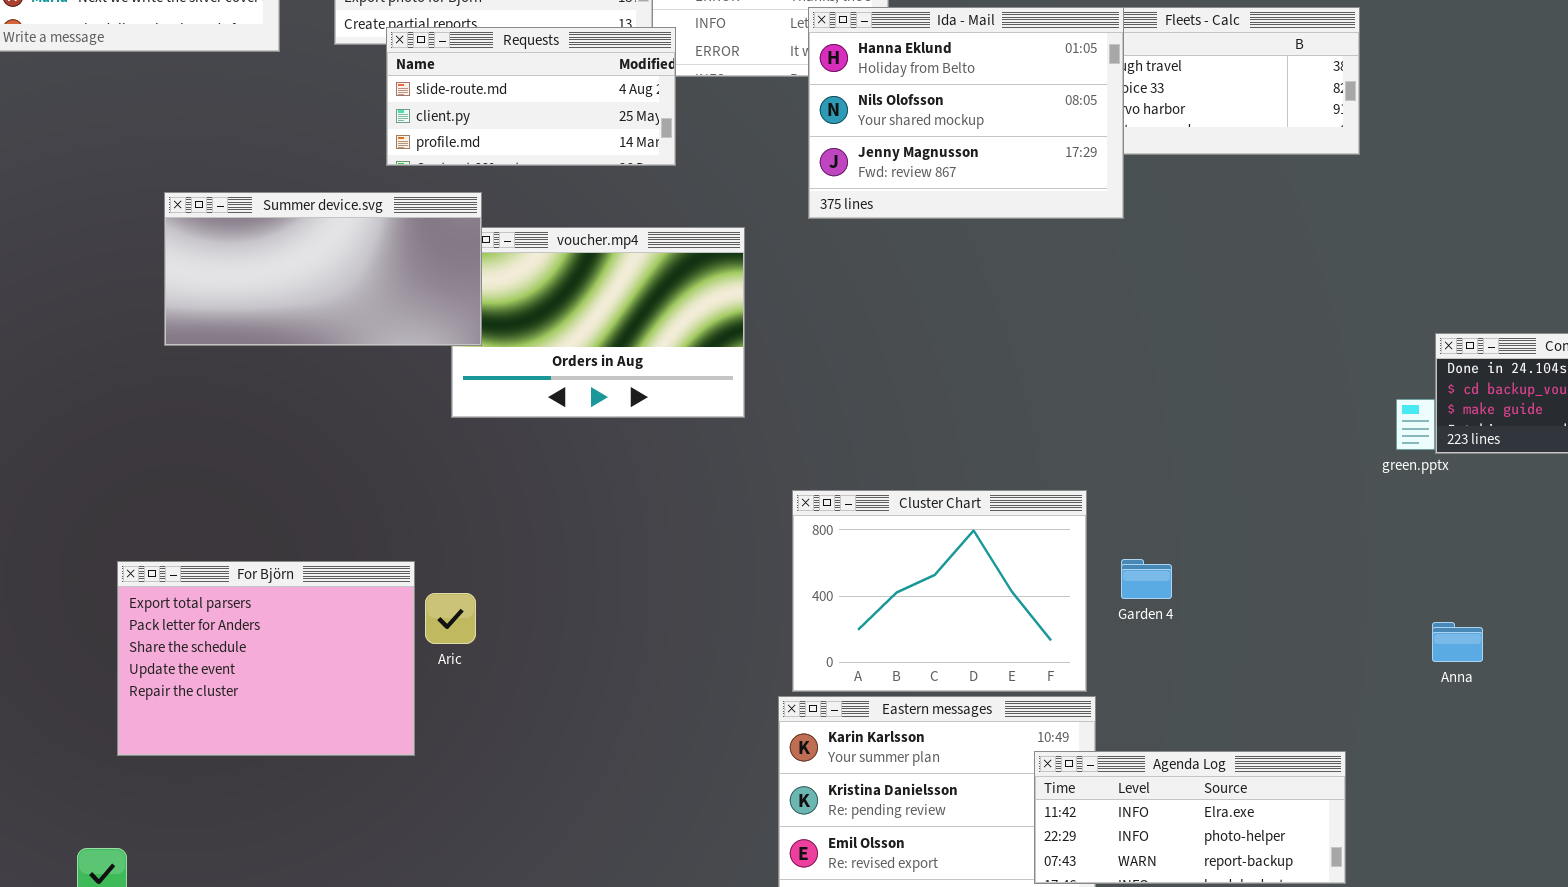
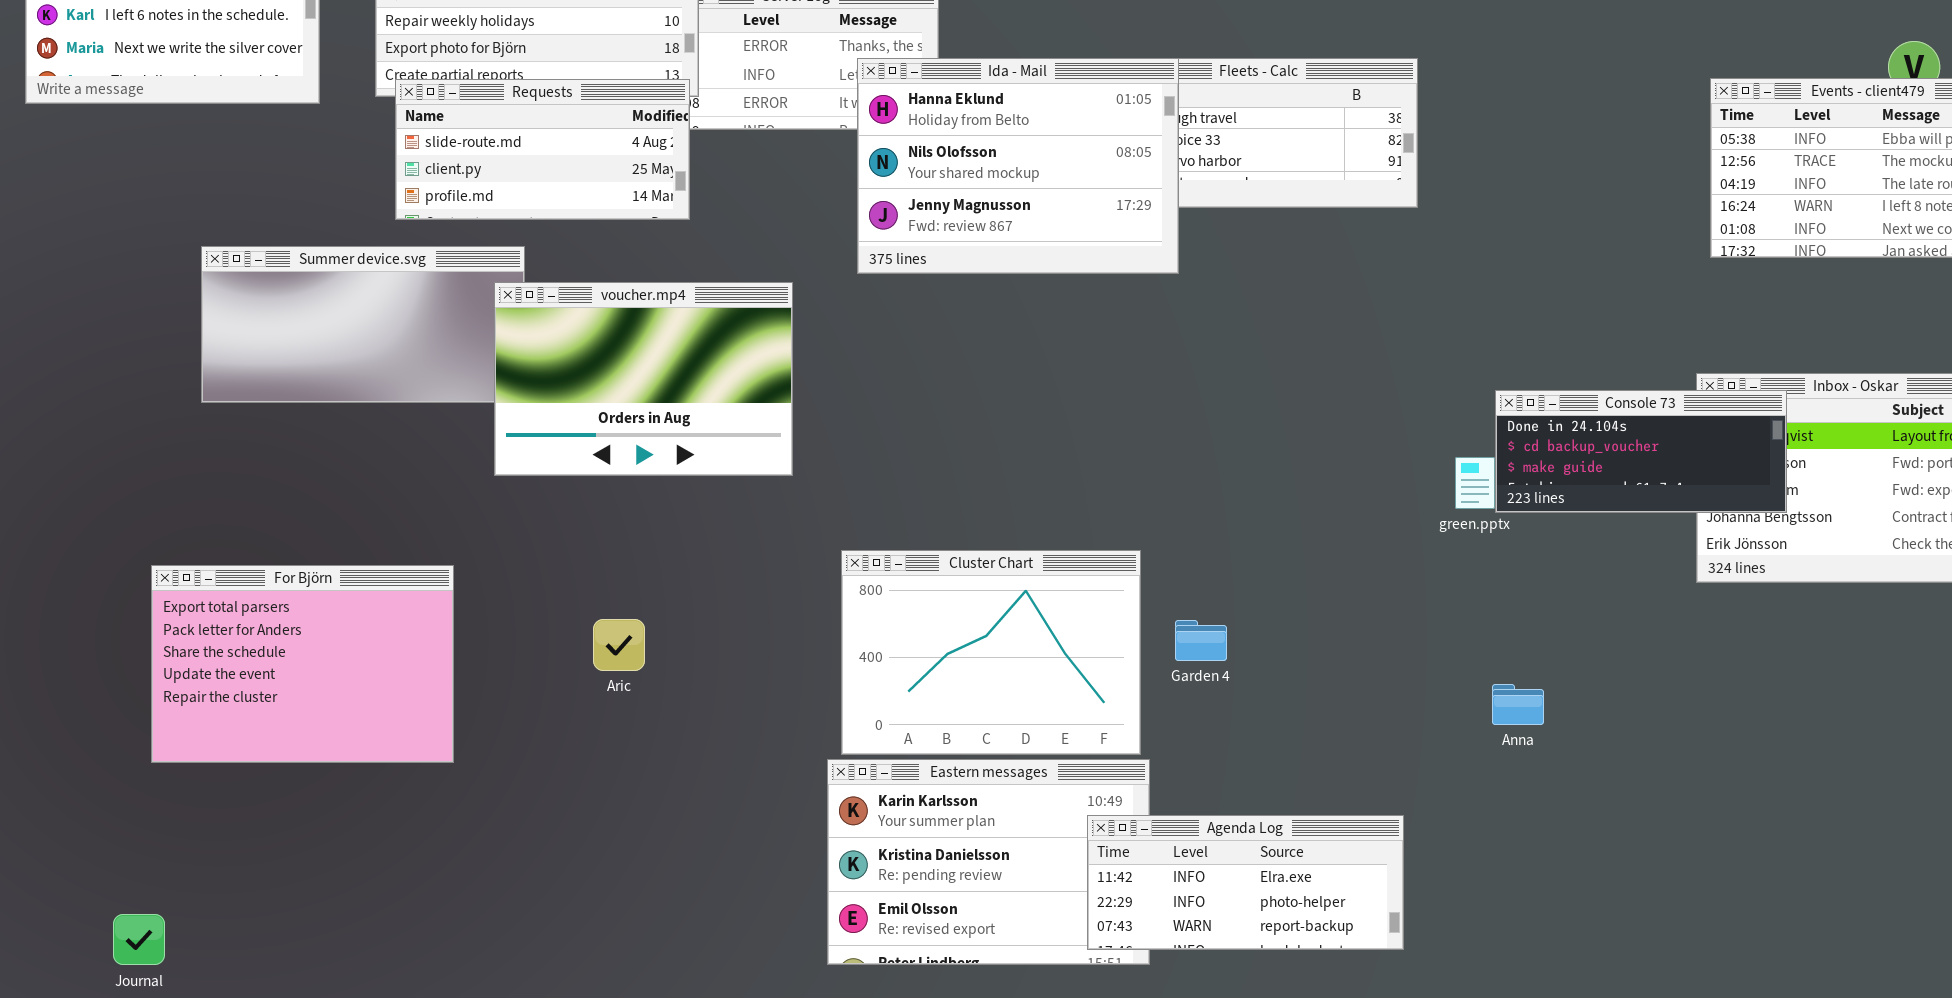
Requests: [386,27,676,166] -> [395,79,690,220], moved
voucher.mp4: [451,227,745,418] -> [494,282,793,476], raised
For Björn: [117,561,415,756] -> [151,565,454,763], moved
Aric: [425,593,476,644] -> [593,619,645,671], moved

